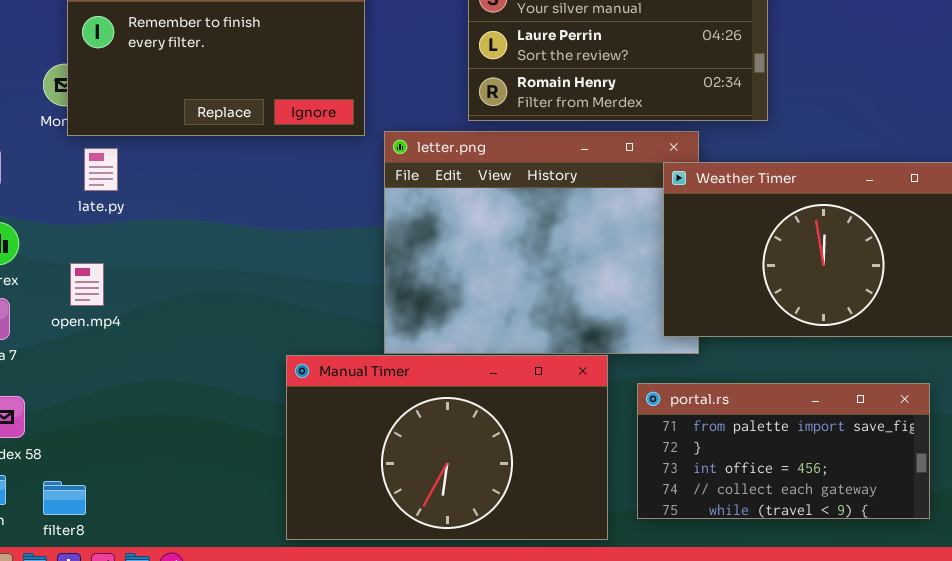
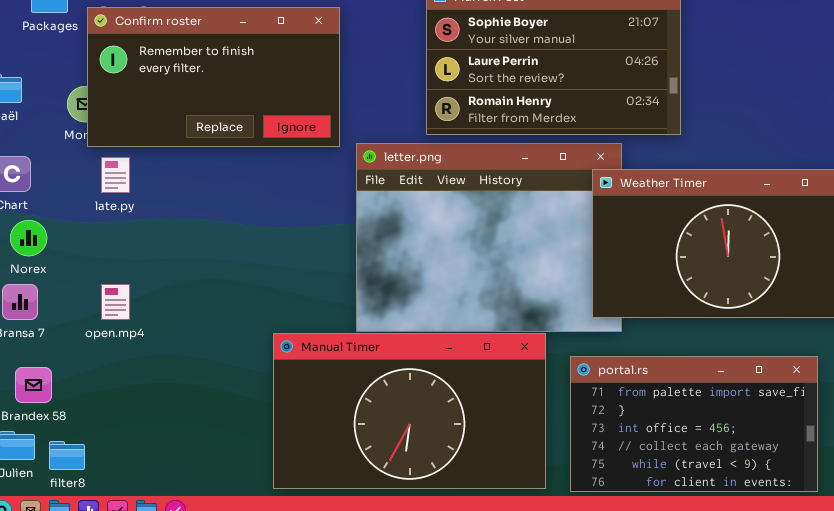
open.mp4: [70,263,104,306] -> [101,284,130,320], moved
portal.rs: [637,383,930,519] -> [570,356,818,492], resized
filter8: [43,481,86,515] -> [49,441,85,470], moved

